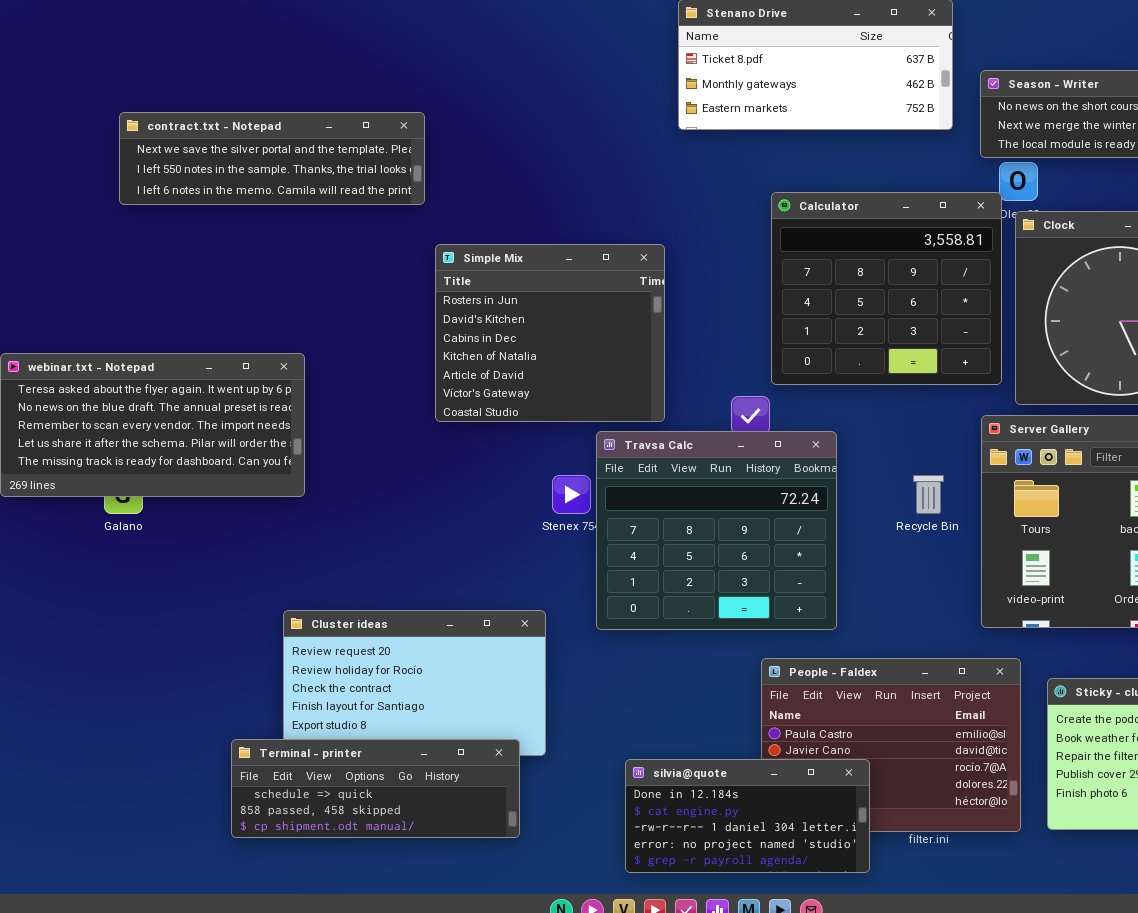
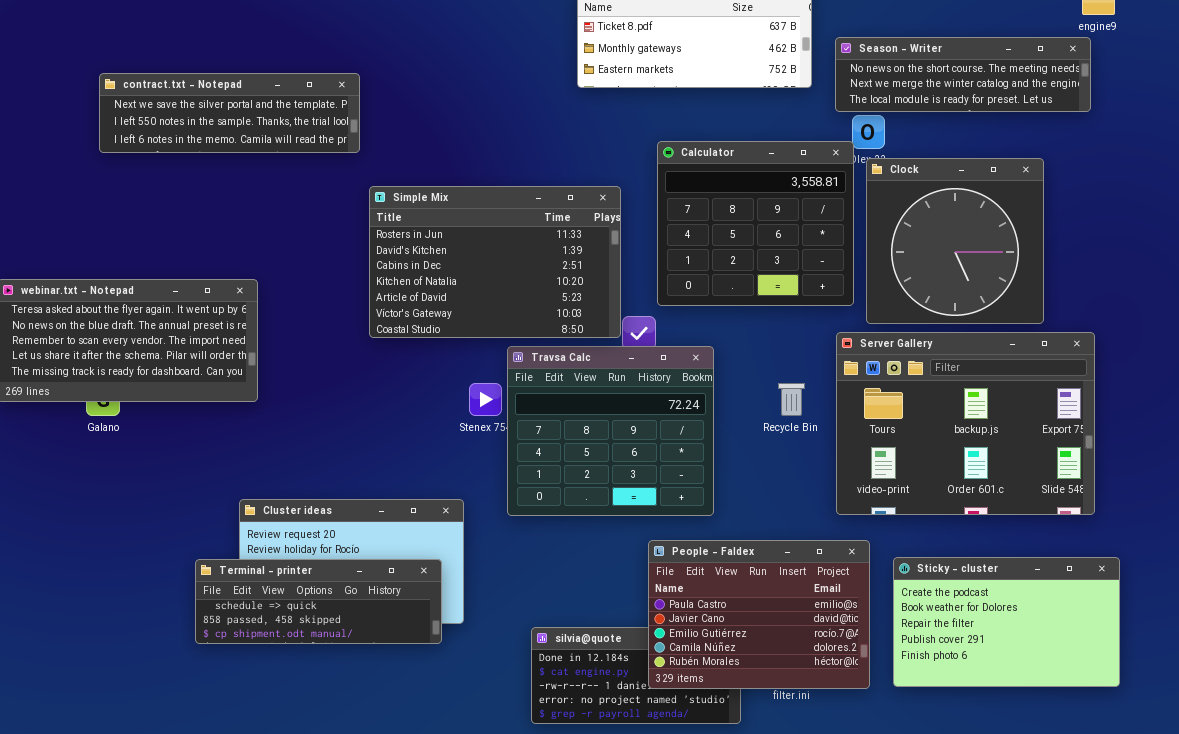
Simple Mix: [435,244,665,422] -> [369,186,621,338], resized
People - Faldex: [761,658,1021,832] -> [648,540,870,689], raised
Terminal - printer: [231,739,520,838] -> [195,559,442,644], moved

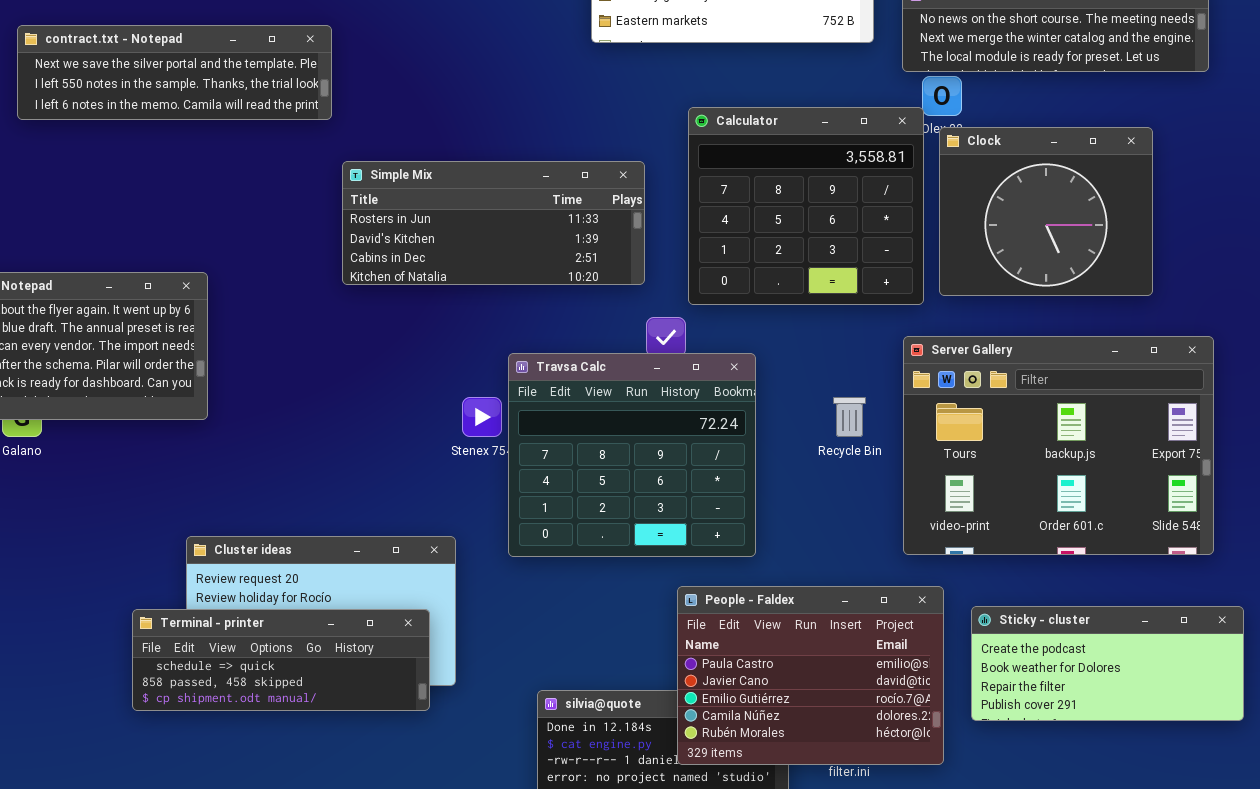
Clock: [866,158,1044,324] -> [939,127,1153,296], resized
Simple Mix: [369,186,621,338] -> [342,161,645,285], resized
Sticky - cluster: [893,557,1120,687] -> [971,606,1244,721], resized

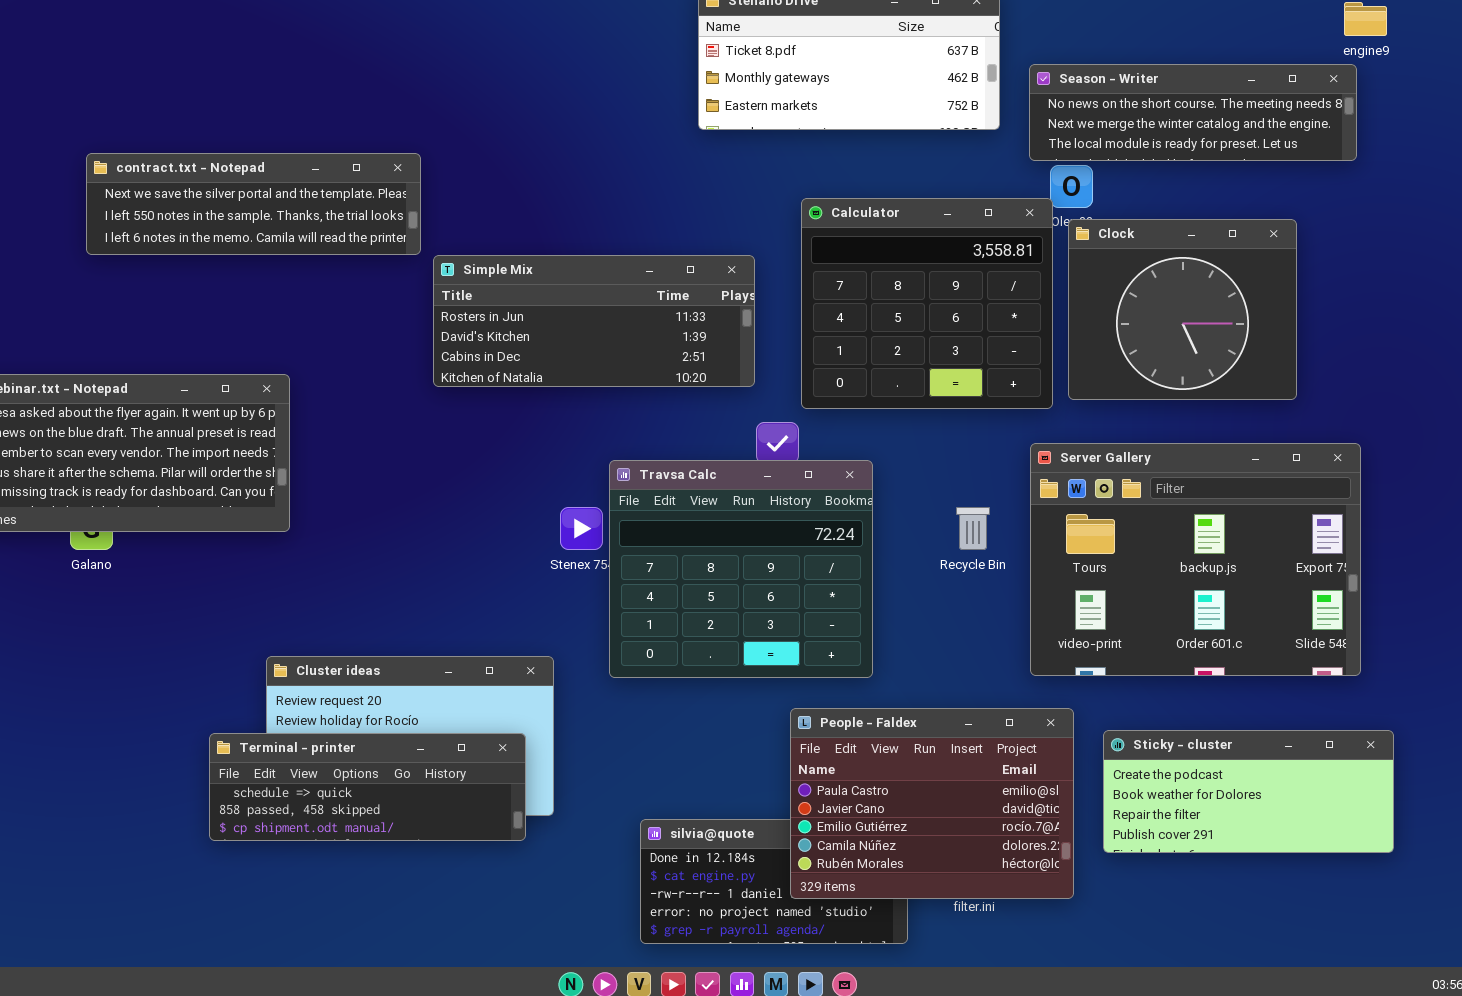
contract.txt - Notepad: [17,25,332,120] -> [86,153,421,255], moved

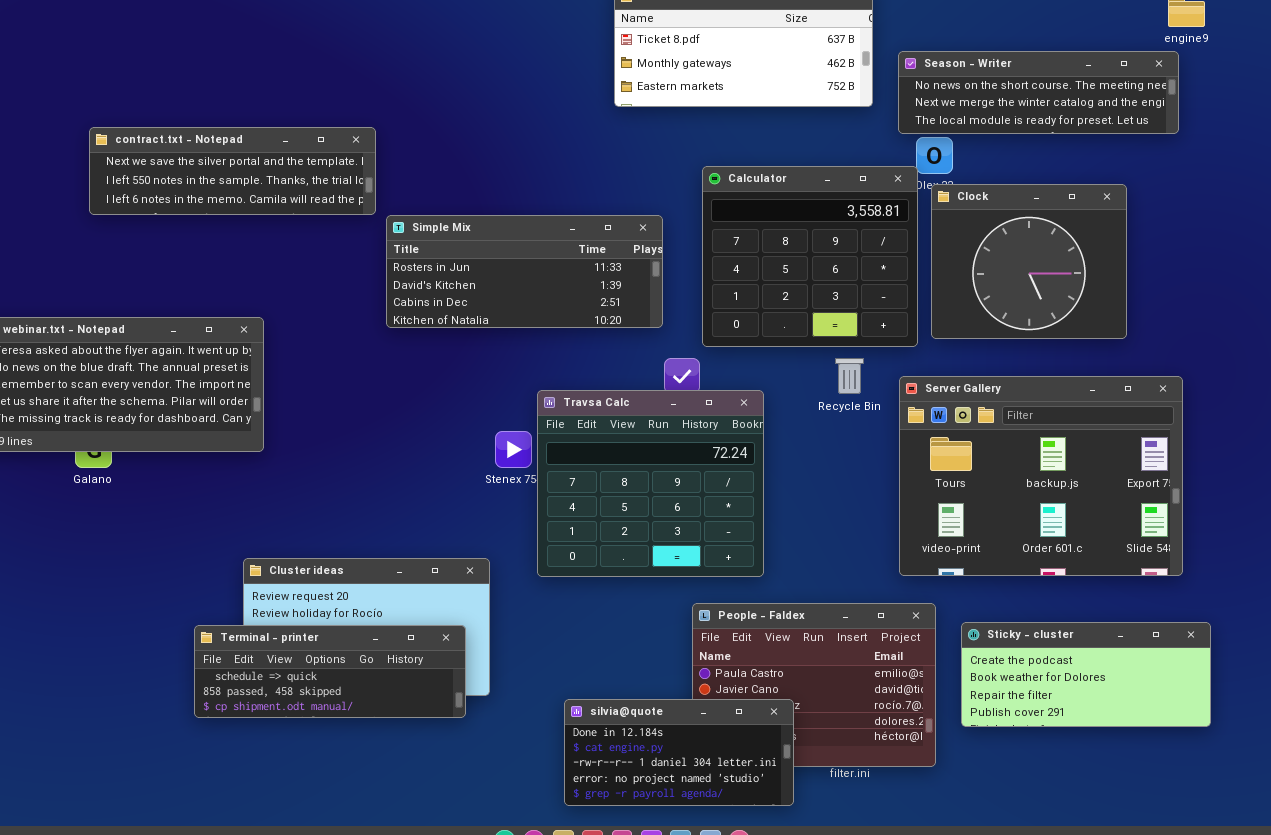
Recycle Bin: [956,507,990,550] -> [835,358,864,394], moved
silvia@quote: [640,819,908,944] -> [564,699,794,806], raised

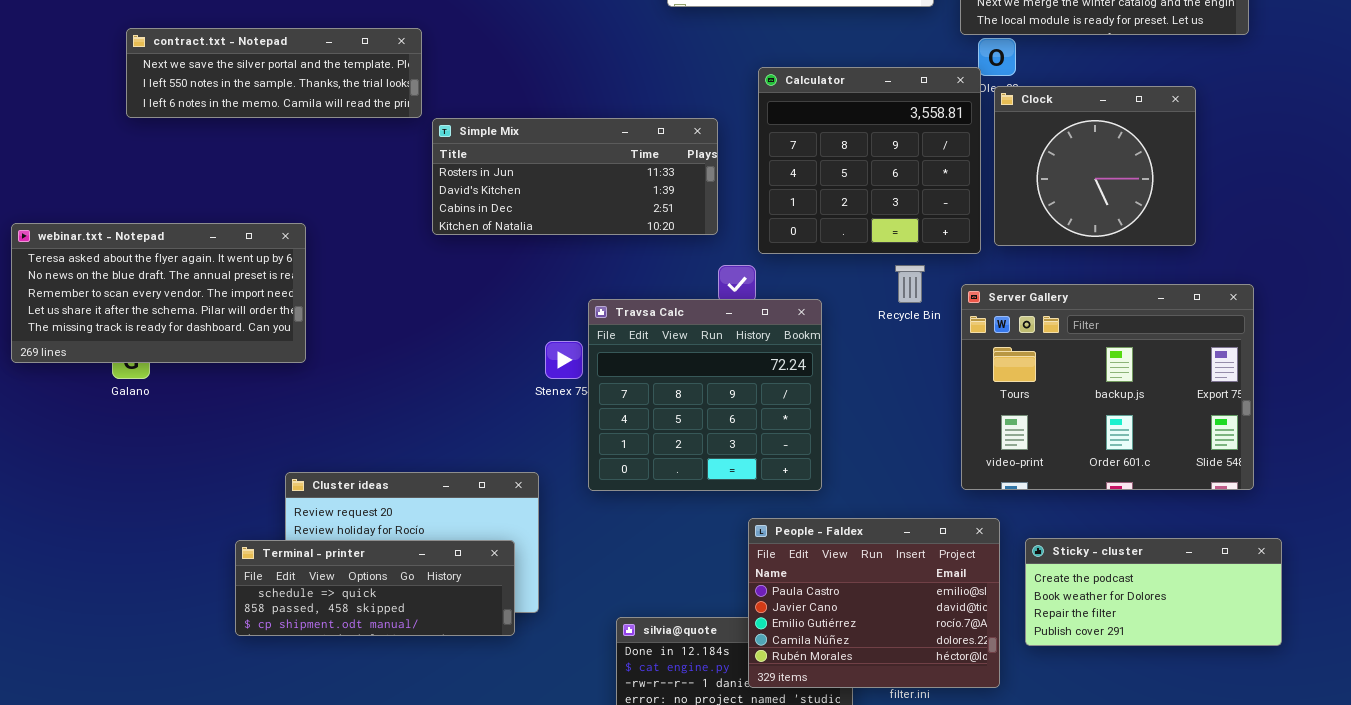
People - Faldex: [692,603,936,767] -> [748,518,1000,688], raised

